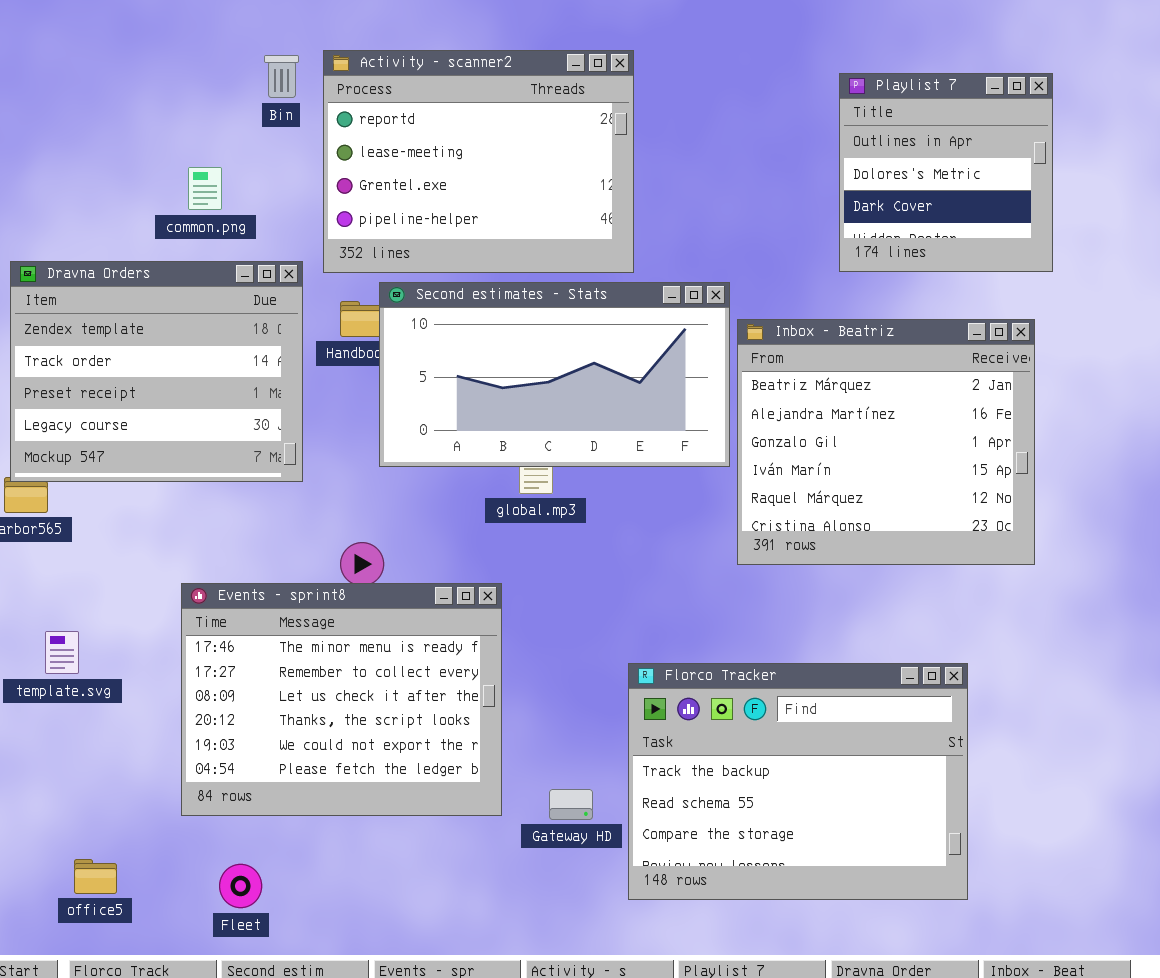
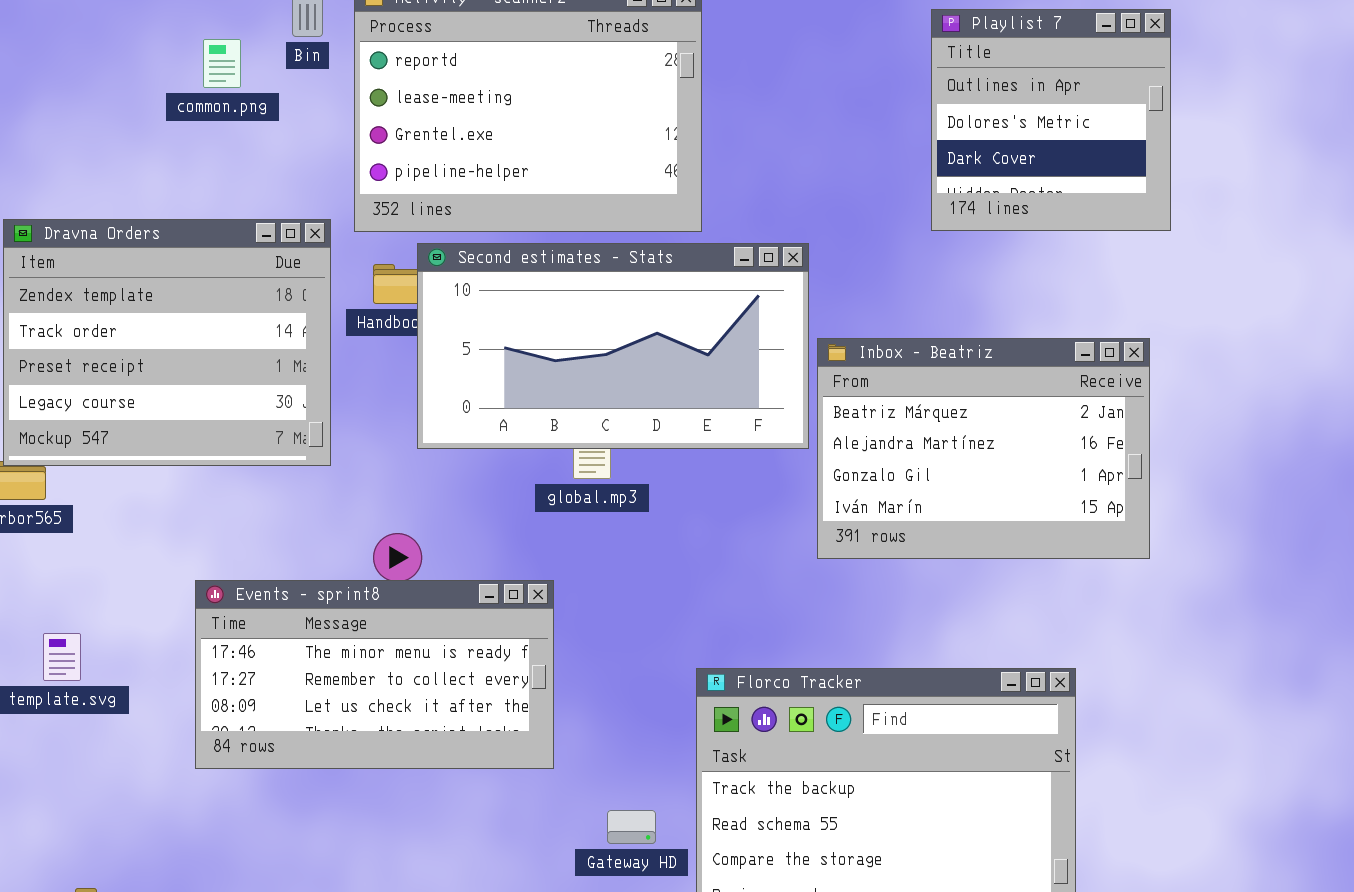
common.png: [188,167,222,210] -> [203,39,241,88], moved
Inbox - Beatriz: [737,319,1035,565] -> [817,338,1150,559], resized
Events - sprint8: [181,583,502,816] -> [195,580,554,769], resized

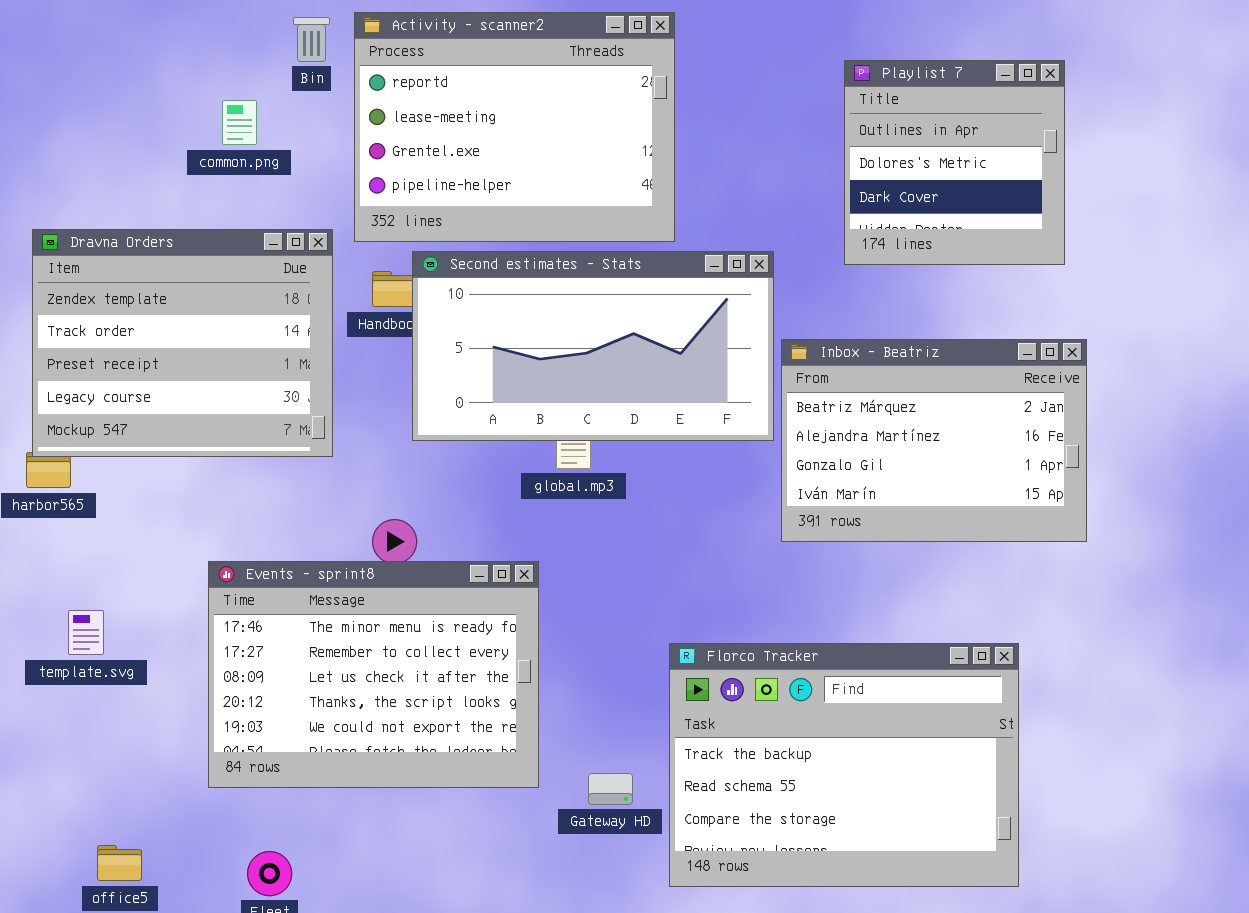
Playlist 7: [931,9,1171,231] -> [844,60,1065,265], moved
common.png: [203,39,241,88] -> [222,100,257,145], moved
Events - sprint8: [195,580,554,769] -> [208,561,539,788], resized

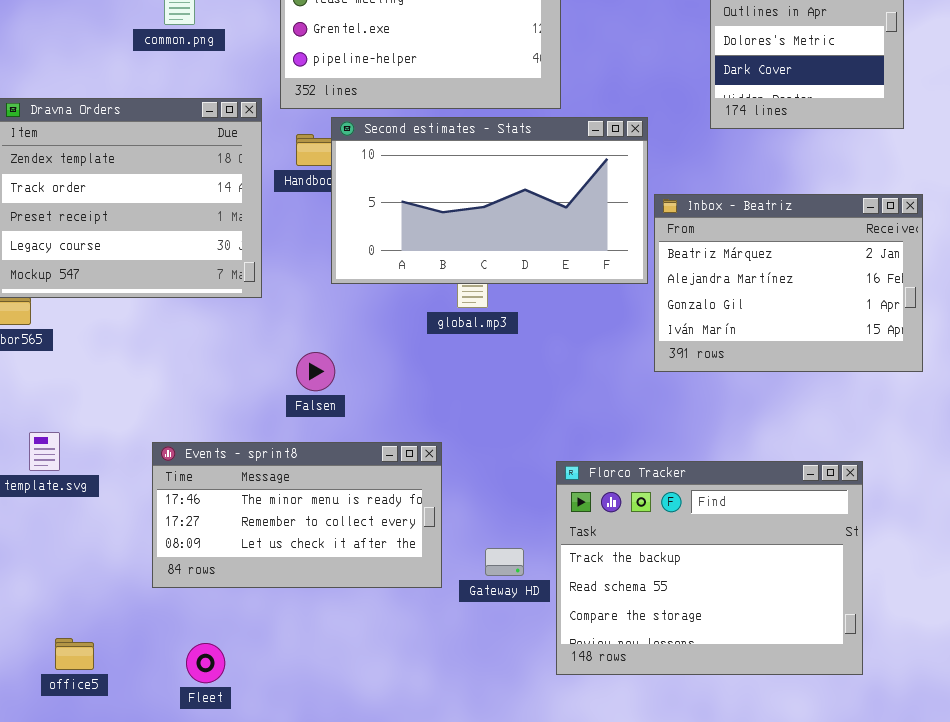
Events - sprint8: [208,561,539,788] -> [152,442,442,588], resized
Gateway HD: [588,773,633,805] -> [485,548,524,576], moved

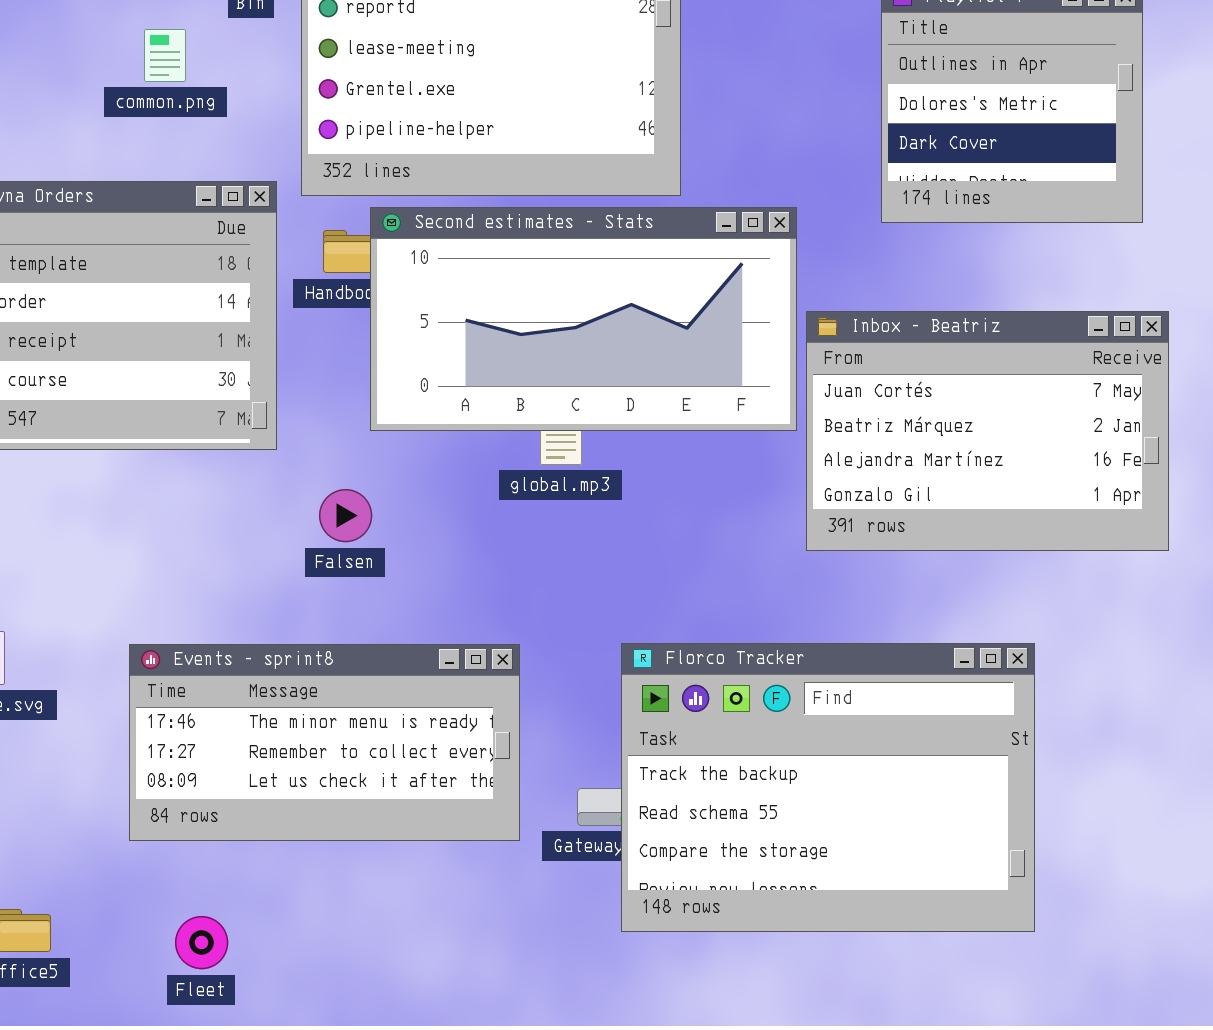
Inbox - Beatriz: [654,194,923,372] -> [806,311,1169,551], scrolled up 1 row
Falsen: [296,352,335,391] -> [319,489,372,542], moved
Florco Tracker: [556,461,863,675] -> [621,643,1035,932], moved

